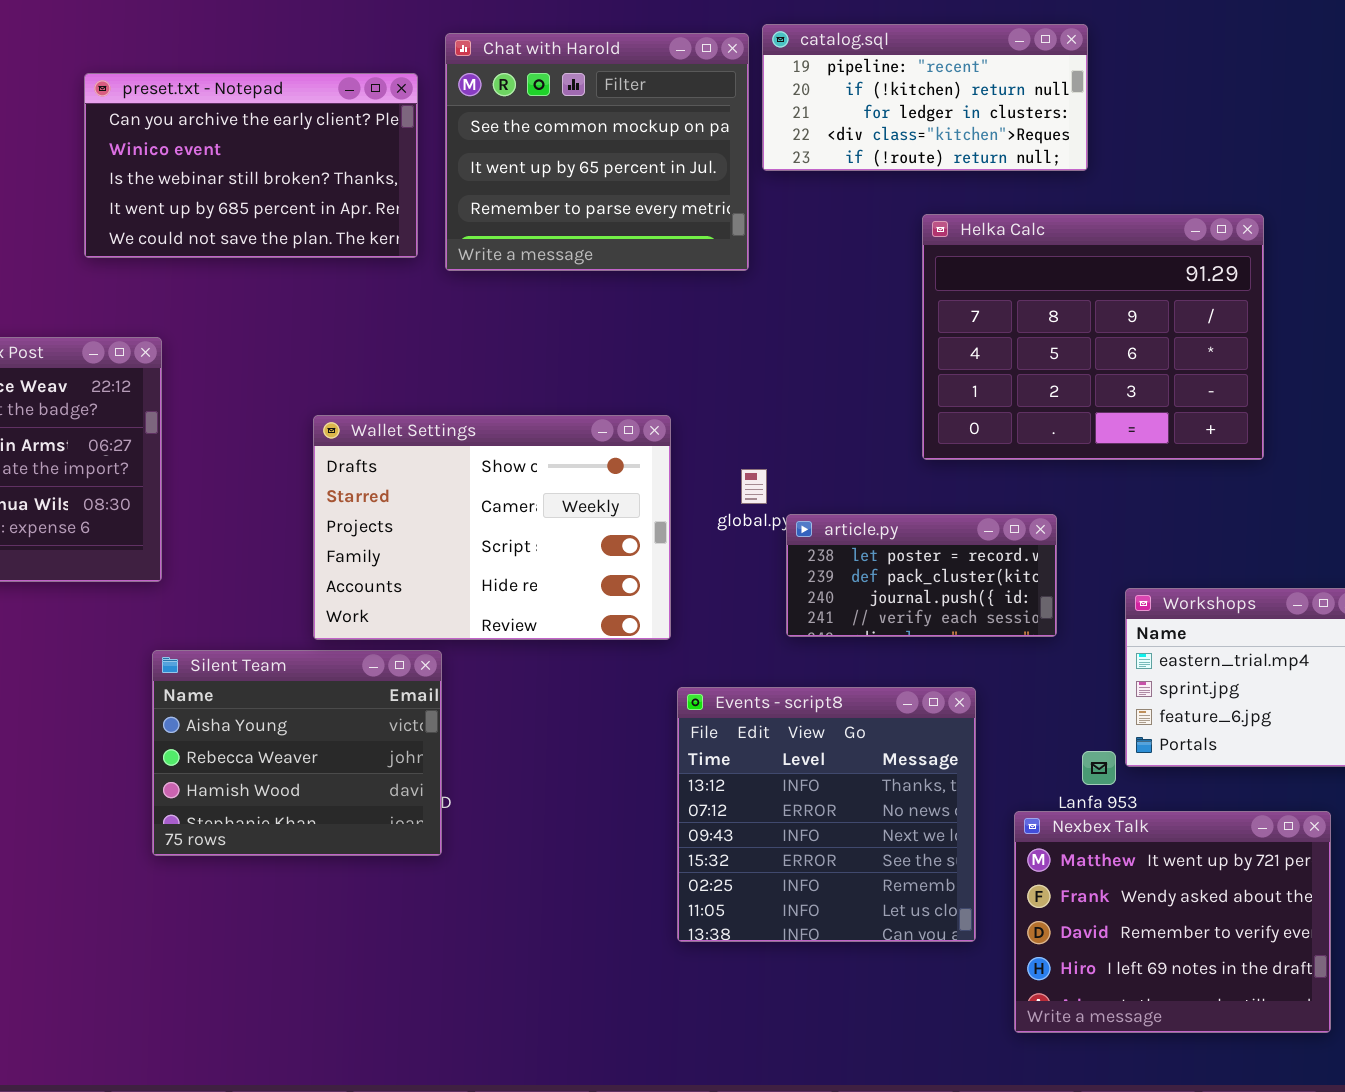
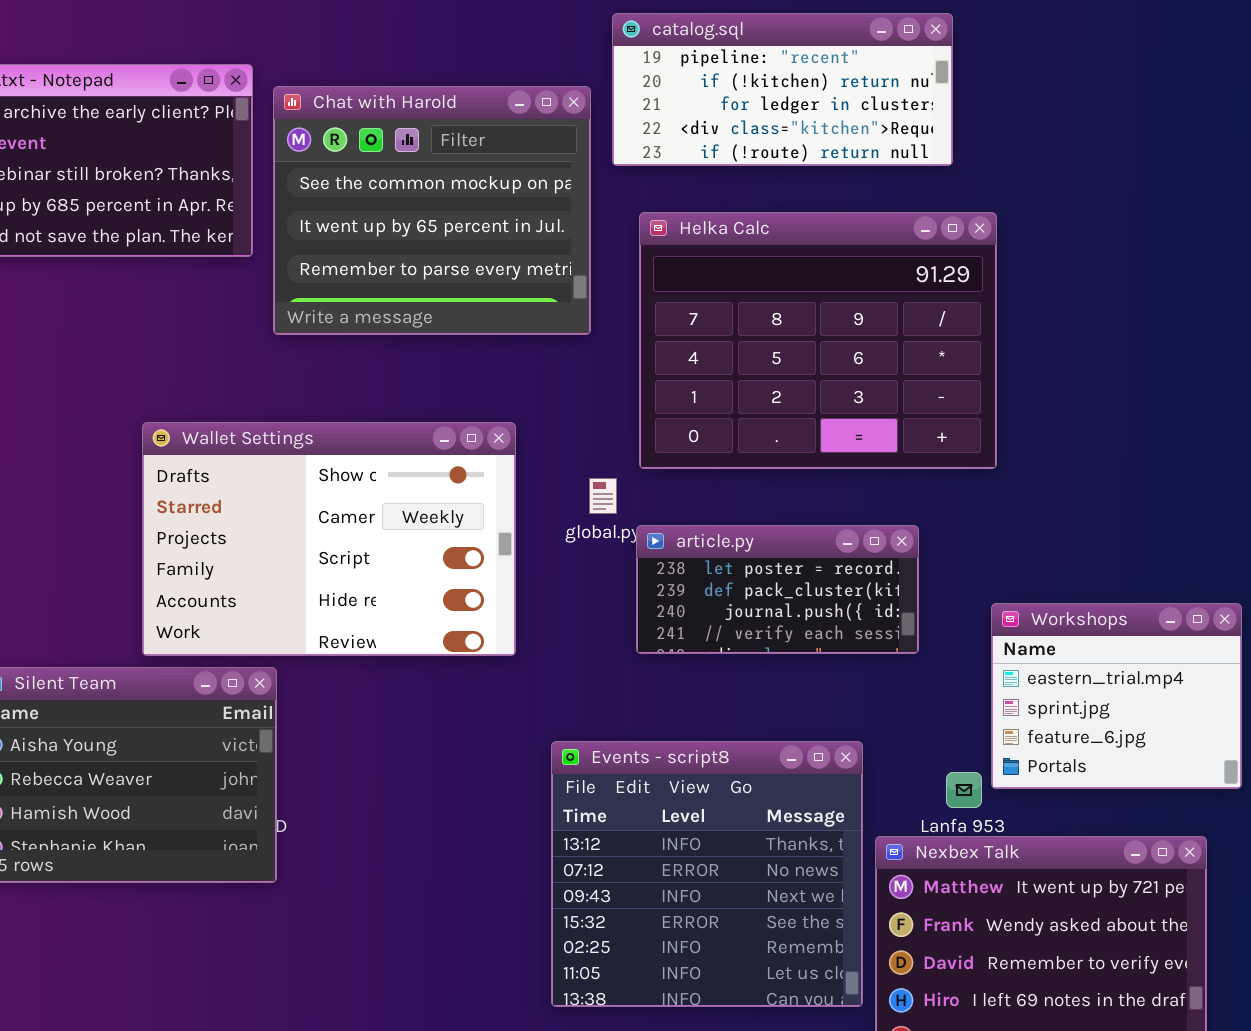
Chat with Harold: [445,33,749,271] -> [273,86,591,335], moved
Helka Calc: [922,214,1264,460] -> [639,212,997,469], moved
Events - script8: [677,687,976,942] -> [551,741,863,1007], moved

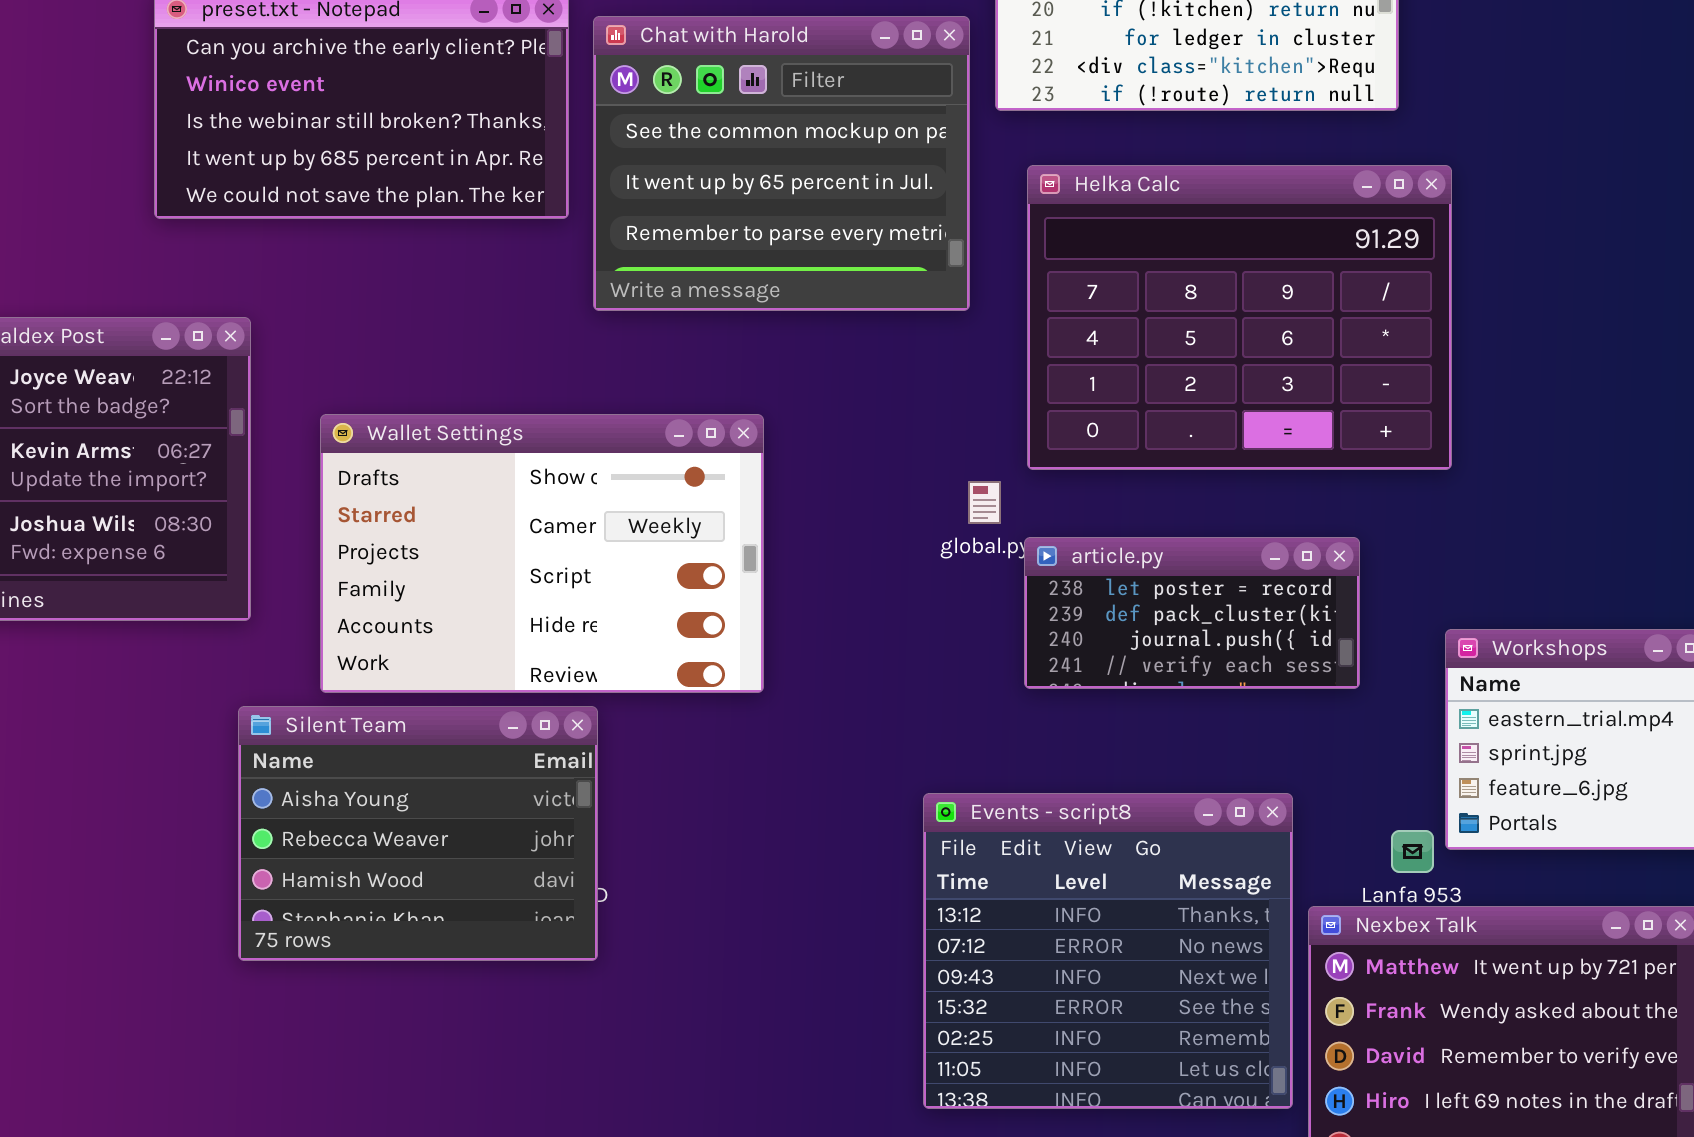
Wallet Settings: [142,422,516,656] -> [320,414,764,693], moved

